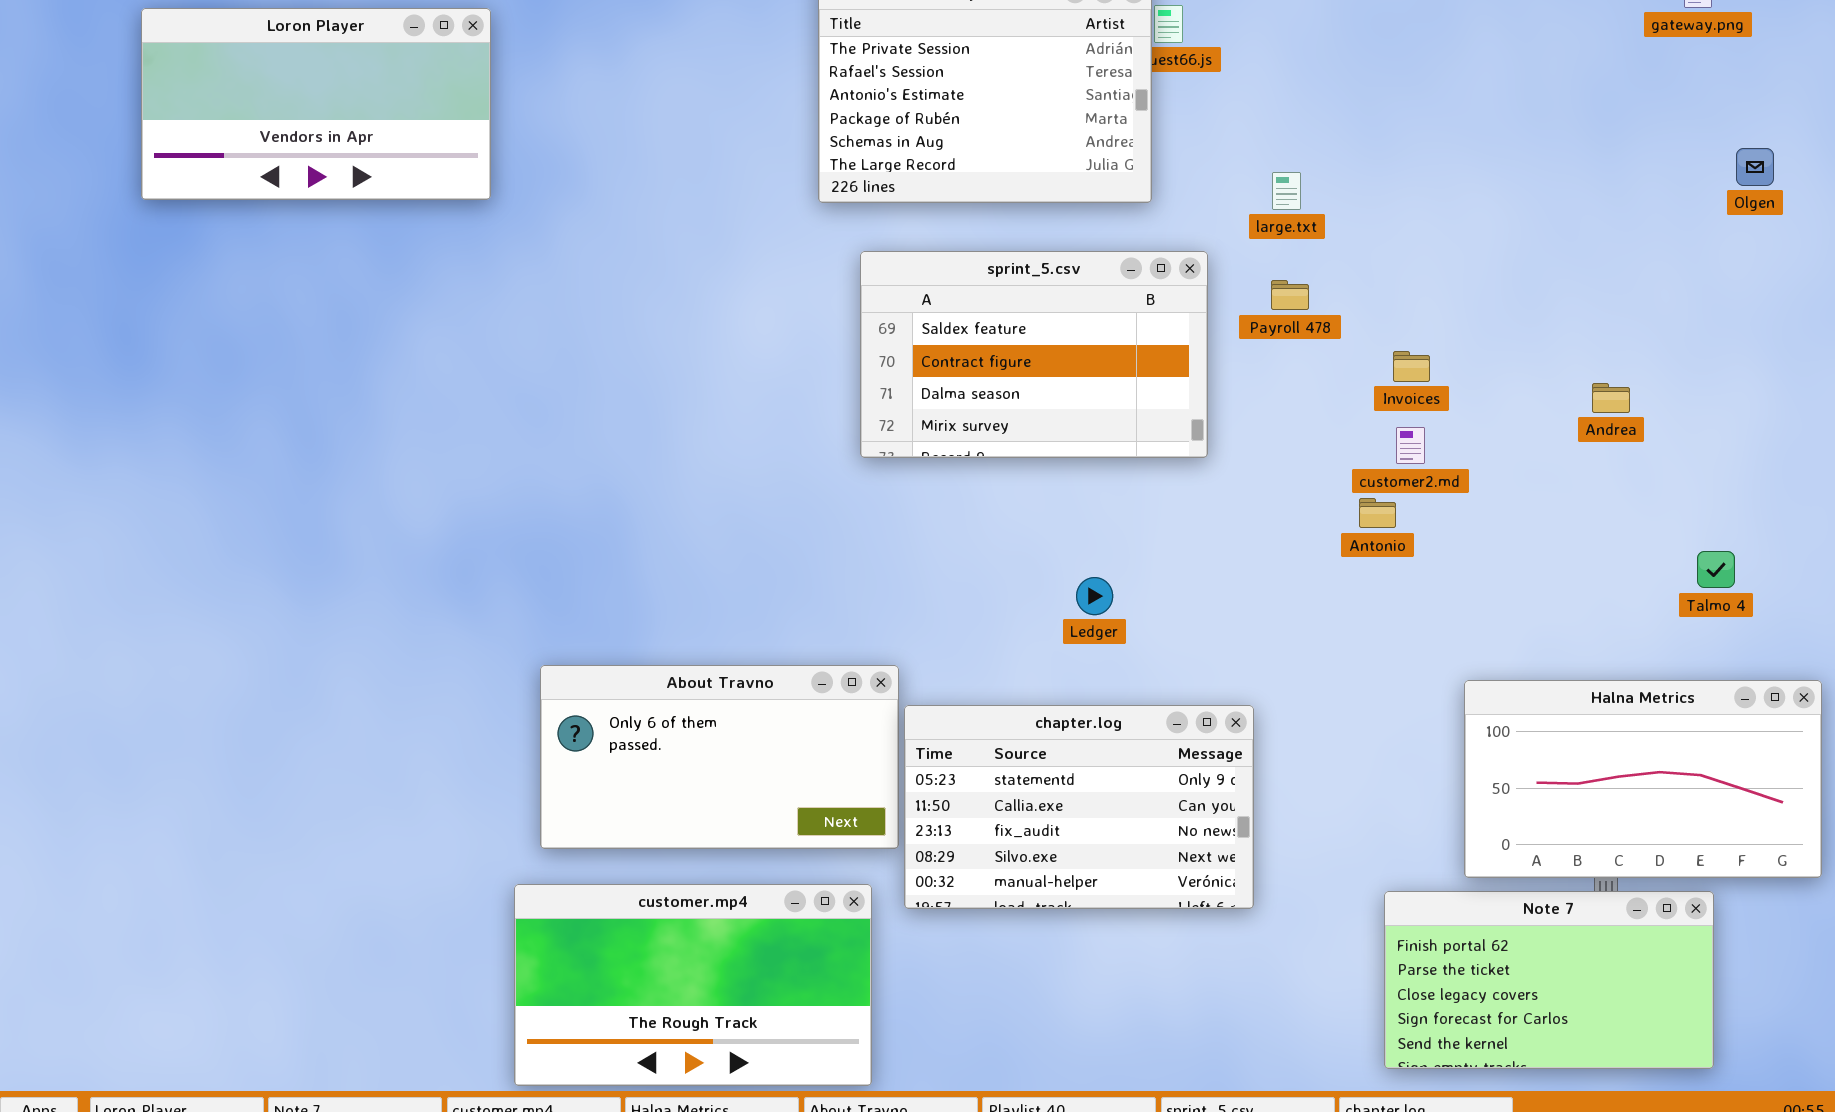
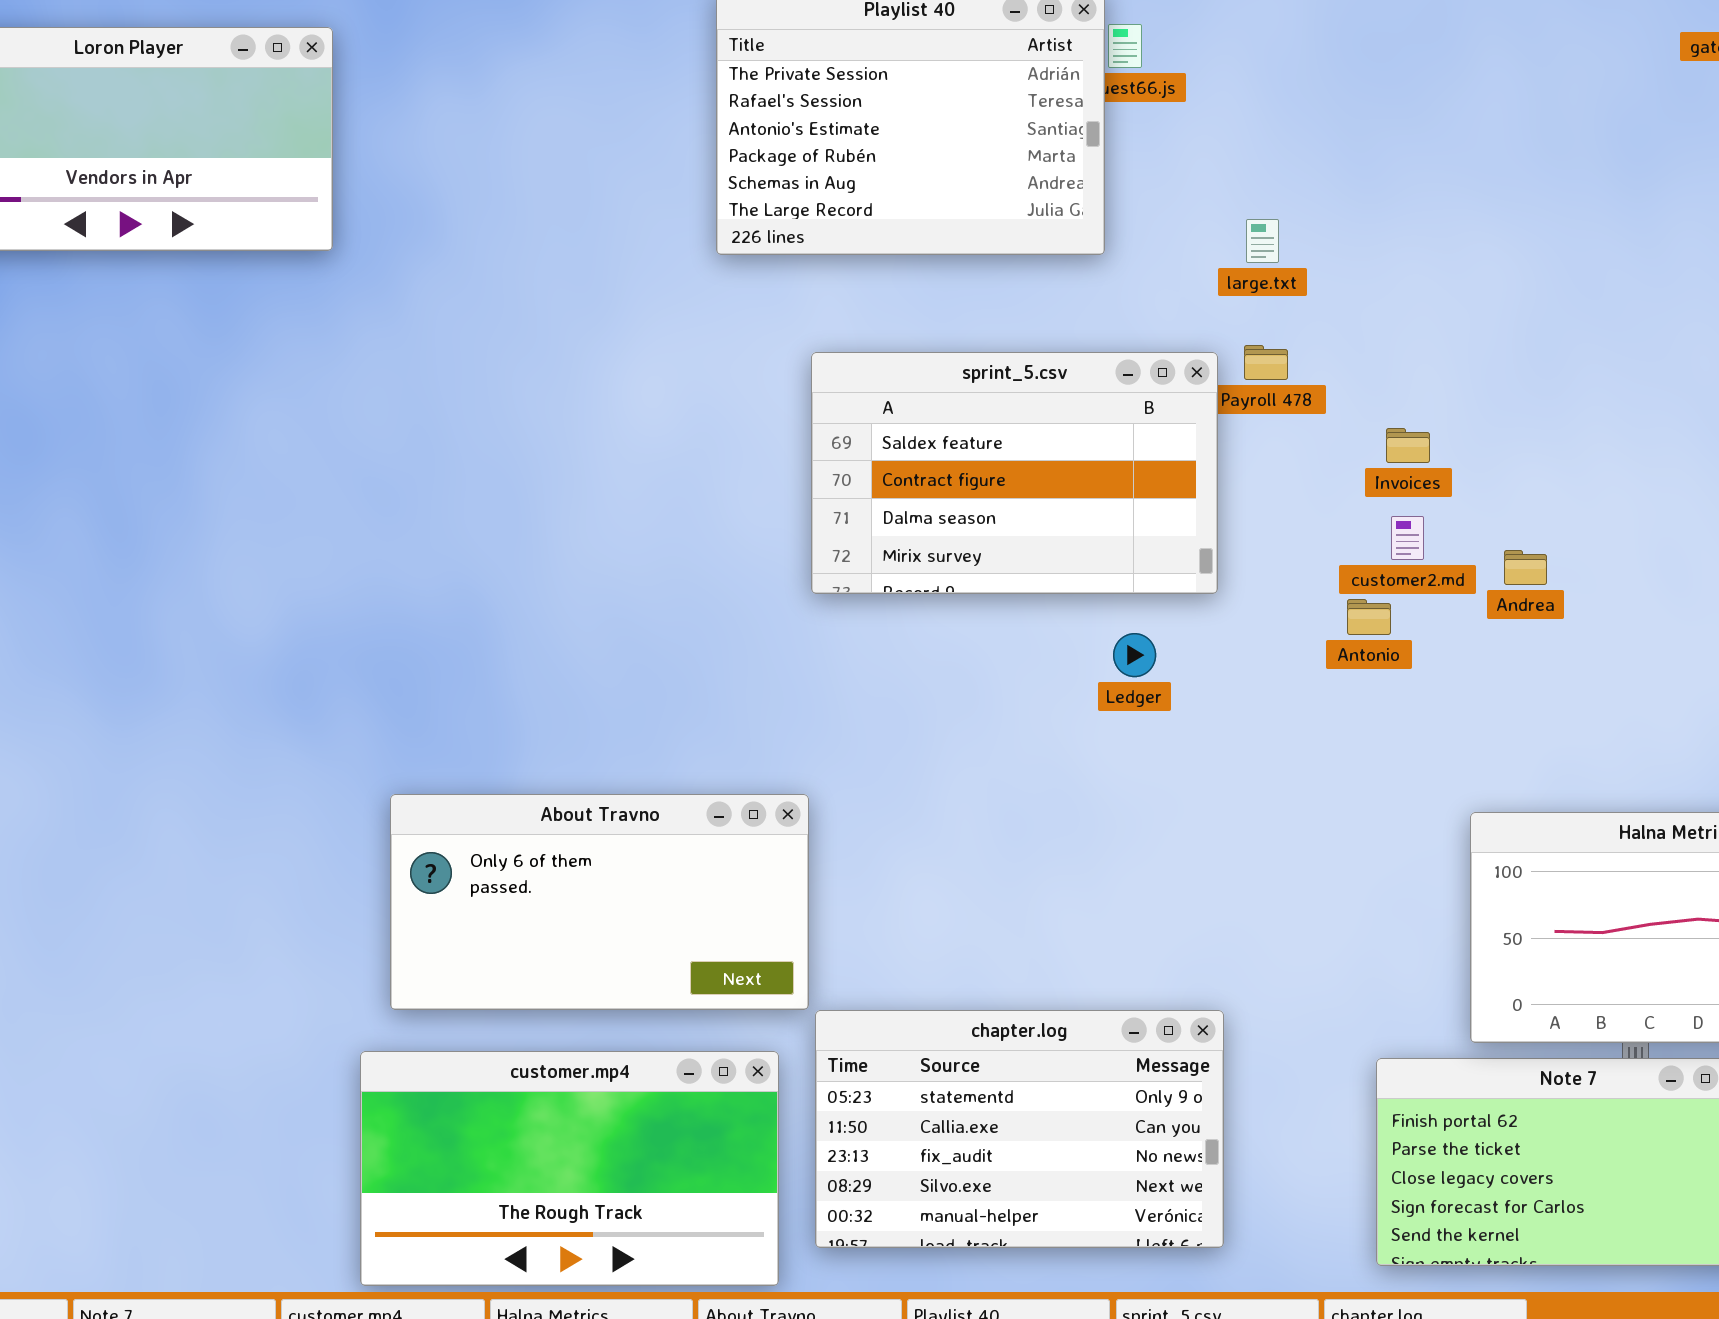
sprint_5.csv: [860,251,1208,458] -> [811,352,1218,594], moved
Andrea: [1592,383,1630,413] -> [1504,550,1547,585], moved
Ledger: [1076,577,1113,615] -> [1113,633,1156,677], moved
chapter.log: [904,705,1254,909] -> [815,1010,1224,1248], moved

